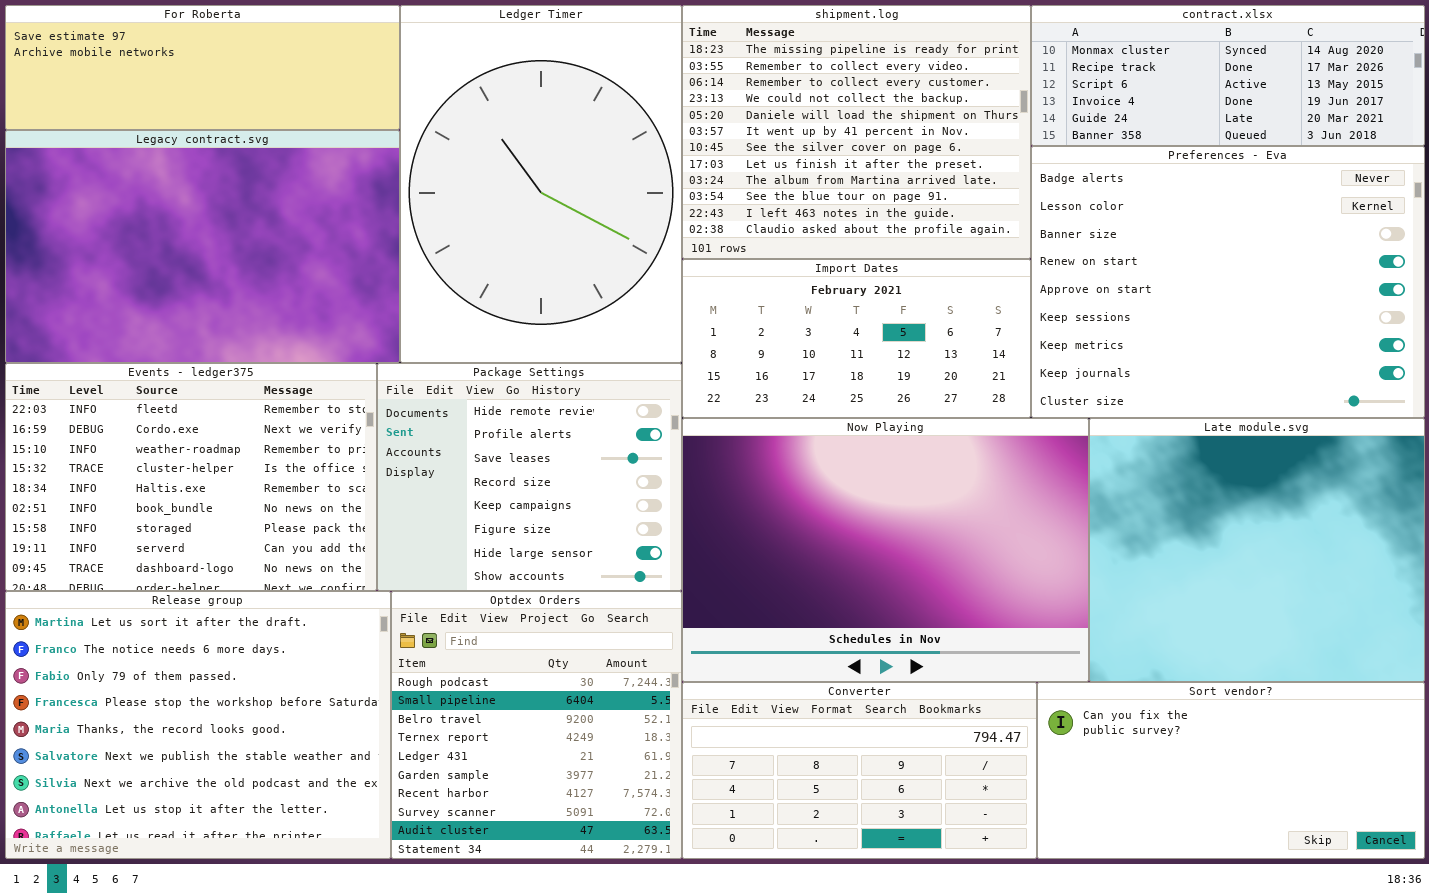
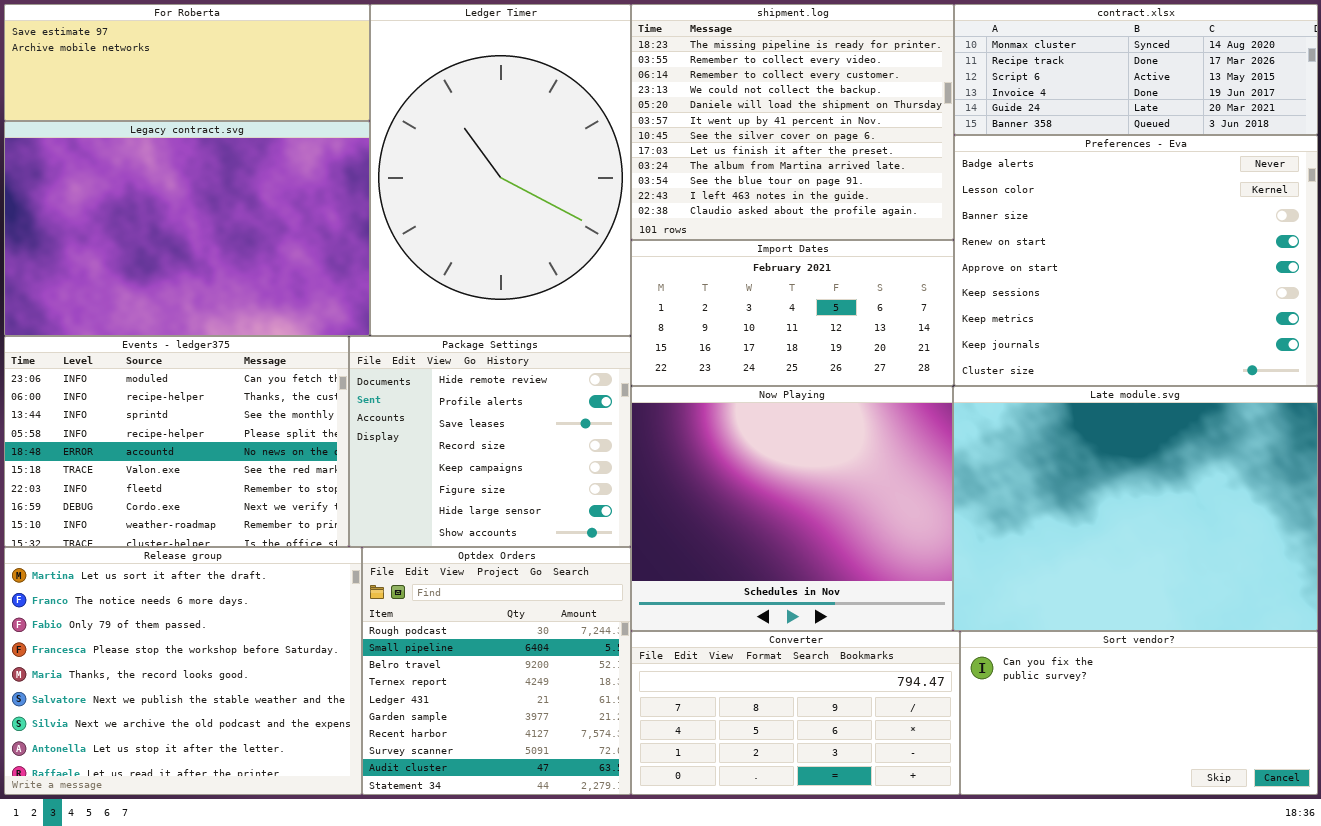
Events - ledger375: [5,363,377,591] -> [4,336,349,547], scrolled up 6 rows
Now Playing: [682,418,1089,682] -> [631,386,953,631], resized
Late module.svg: [1089,418,1425,682] -> [953,386,1318,631], resized

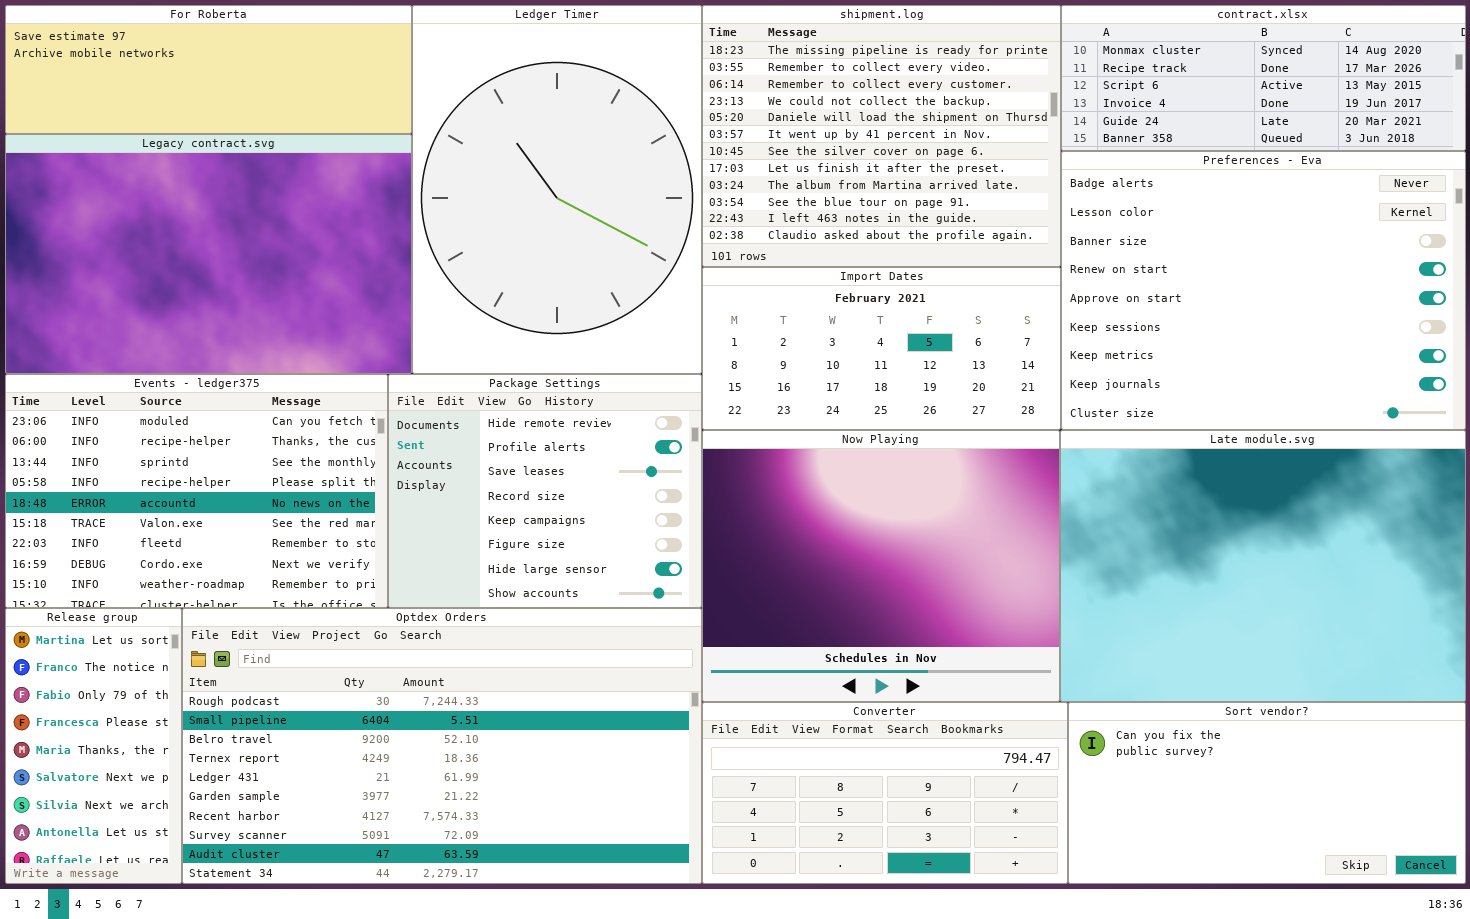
Release group: [4,547,362,795] -> [5,608,182,884], resized
Optdex Orders: [362,547,631,795] -> [182,608,702,884], resized

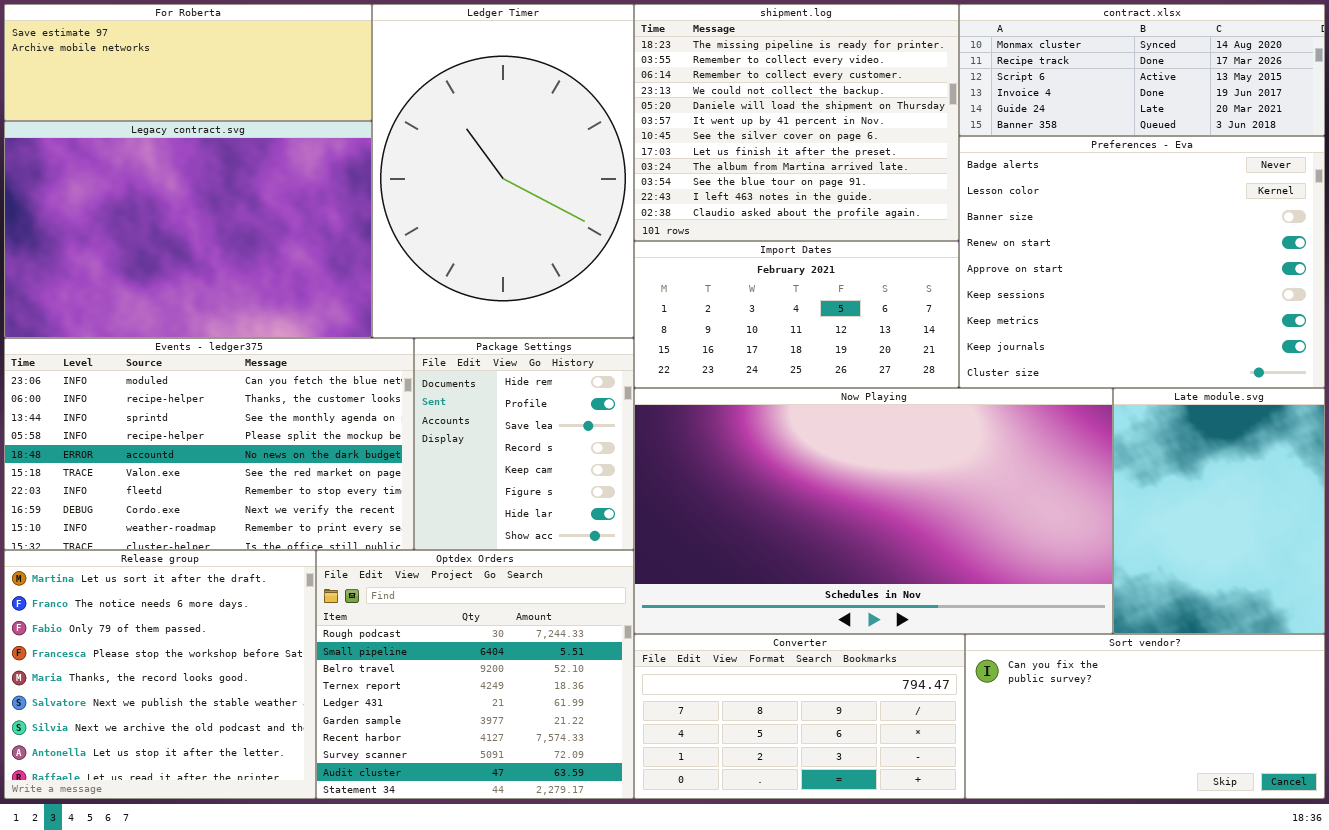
Events - ledger375: [5,374,388,608] -> [4,338,414,550], resized
Package Settings: [388,374,702,608] -> [414,338,634,550], resized
Now Playing: [702,430,1060,702] -> [634,388,1113,634], resized
Late module.svg: [1060,430,1466,702] -> [1113,388,1325,634], resized
Release group: [5,608,182,884] -> [4,550,316,799], resized
Optdex Orders: [182,608,702,884] -> [316,550,634,799], resized

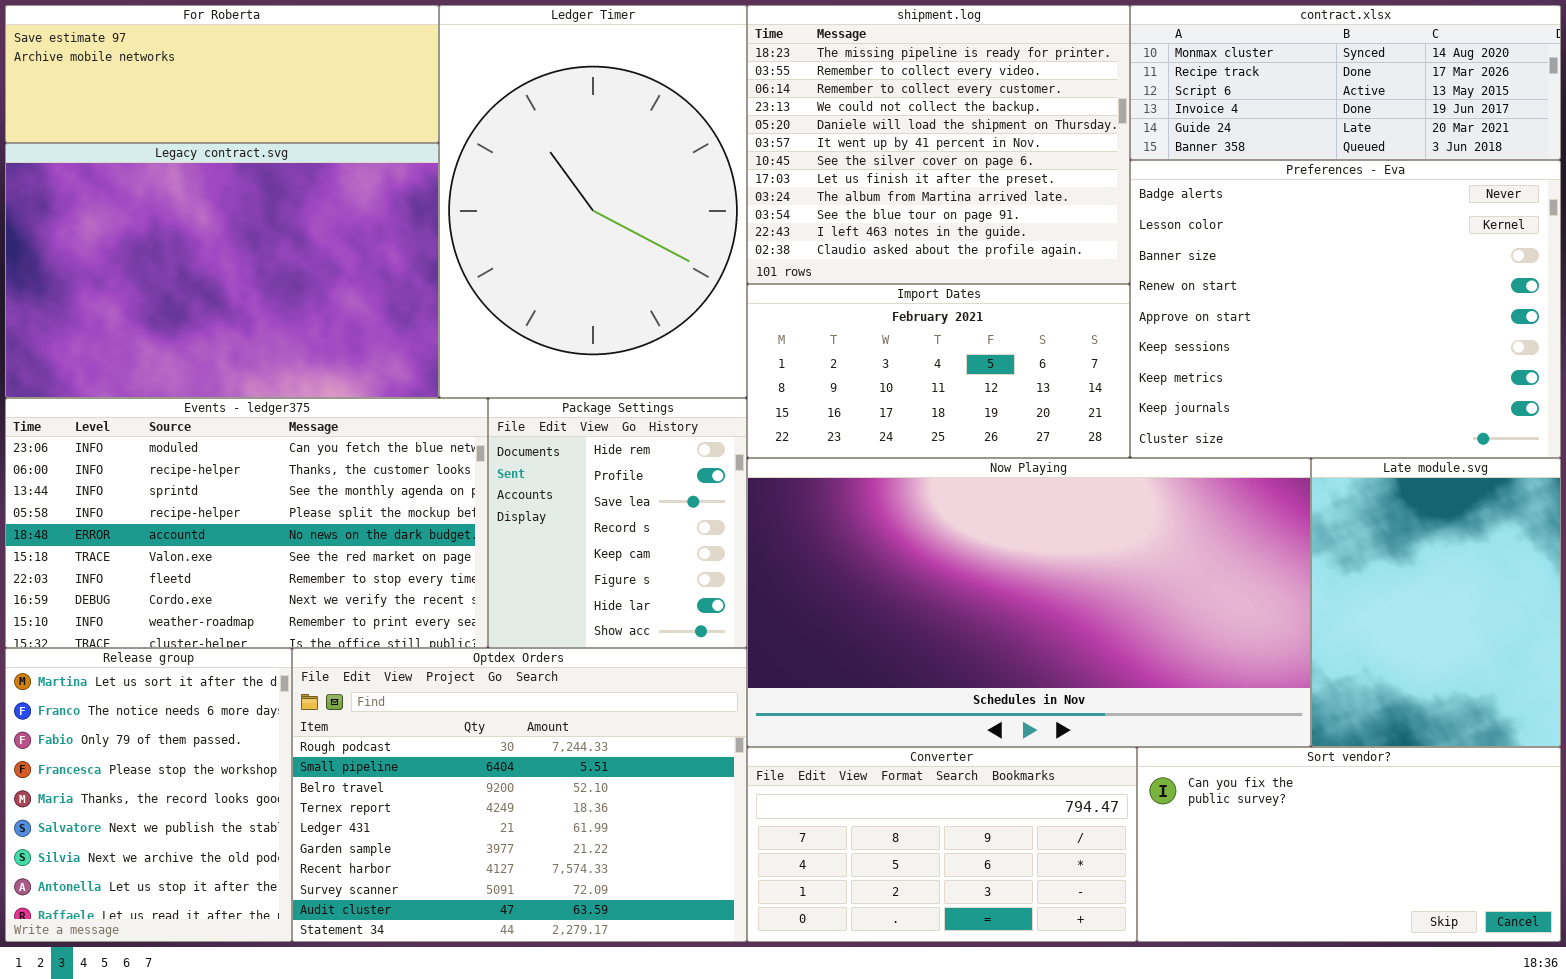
Release group: [4,550,316,799] -> [5,648,292,942], resized
Optdex Orders: [316,550,634,799] -> [292,648,747,942], resized

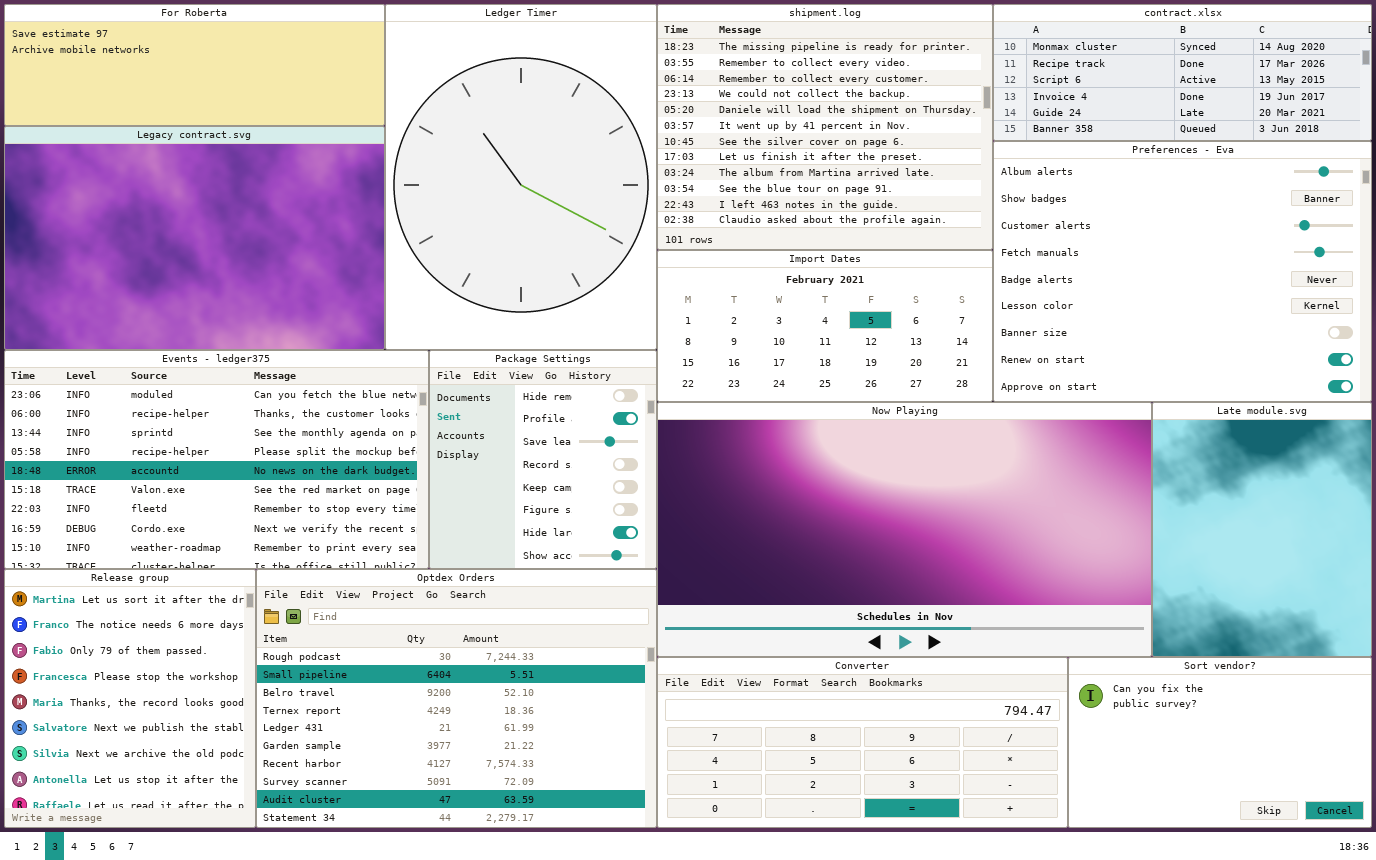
Preferences - Eva: [1130,160,1561,458] -> [993,141,1372,402], scrolled up 4 rows
Converter: [747,747,1137,942] -> [657,657,1068,828], resized
Sort vendor?: [1137,747,1561,942] -> [1068,657,1372,828], resized

